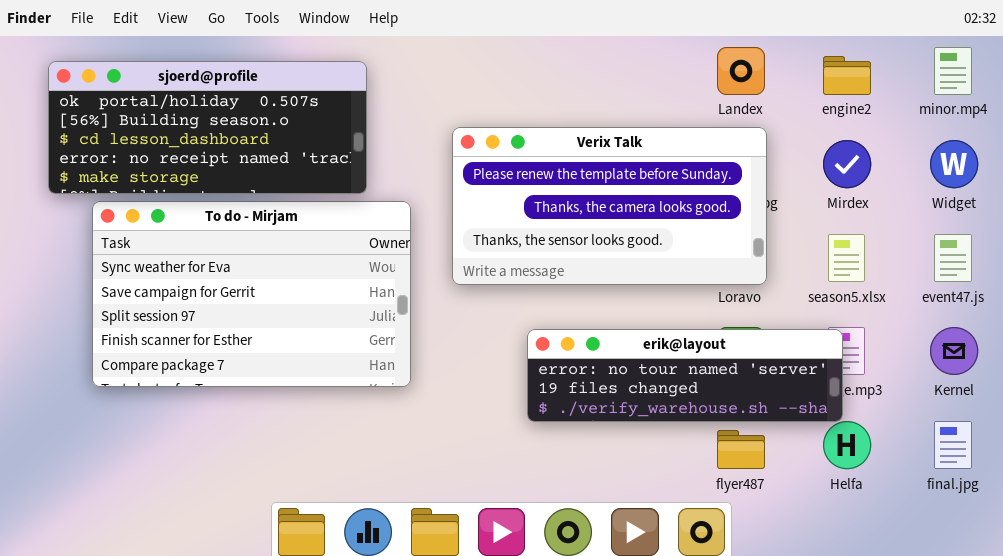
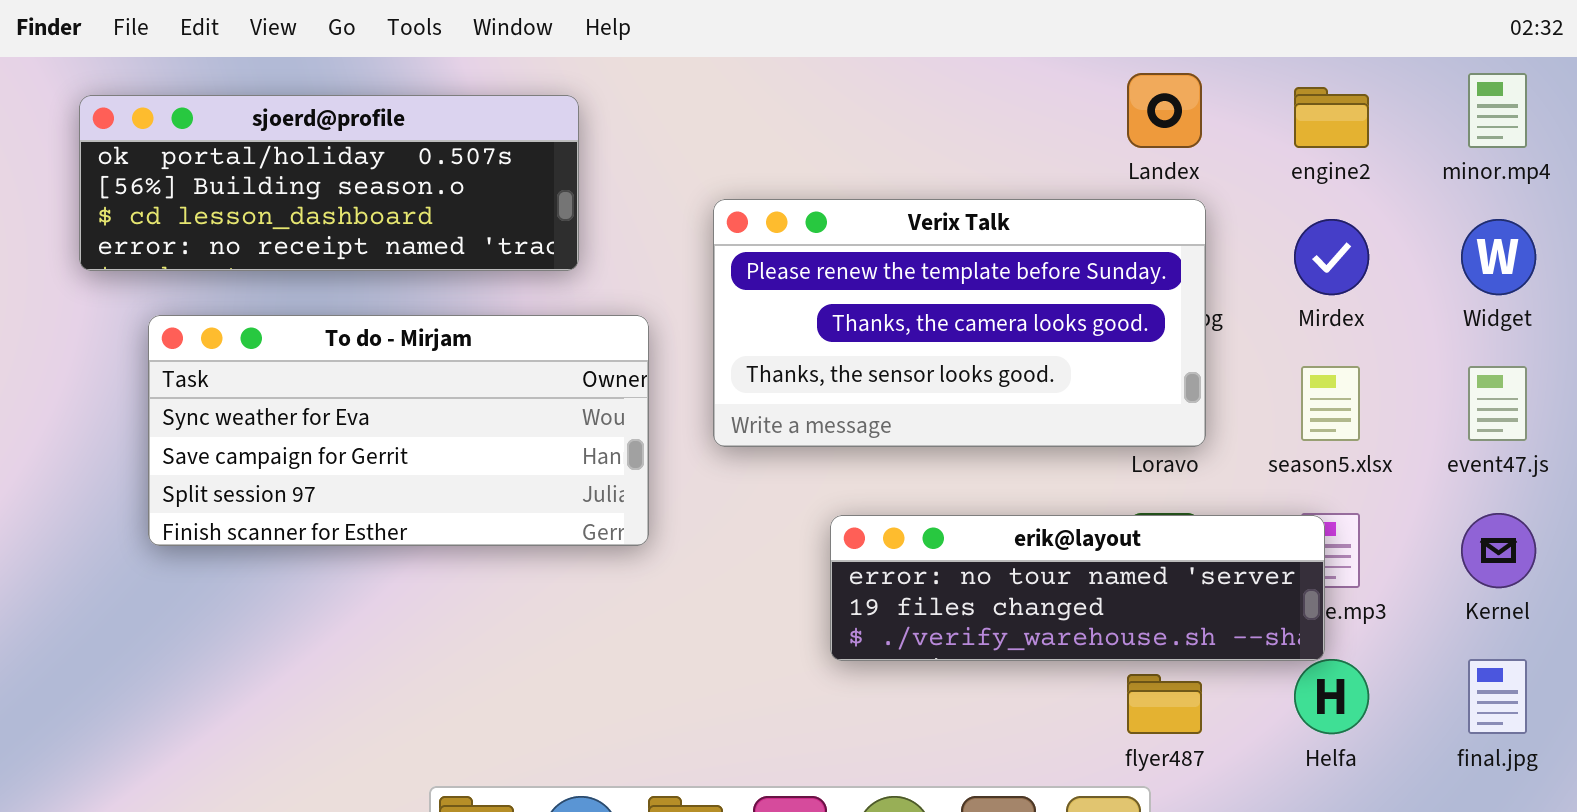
sjoerd@profile: [48,61,367,194] -> [79,95,579,271], resized
To do - Mirjam: [92,201,411,387] -> [148,315,649,546], resized

